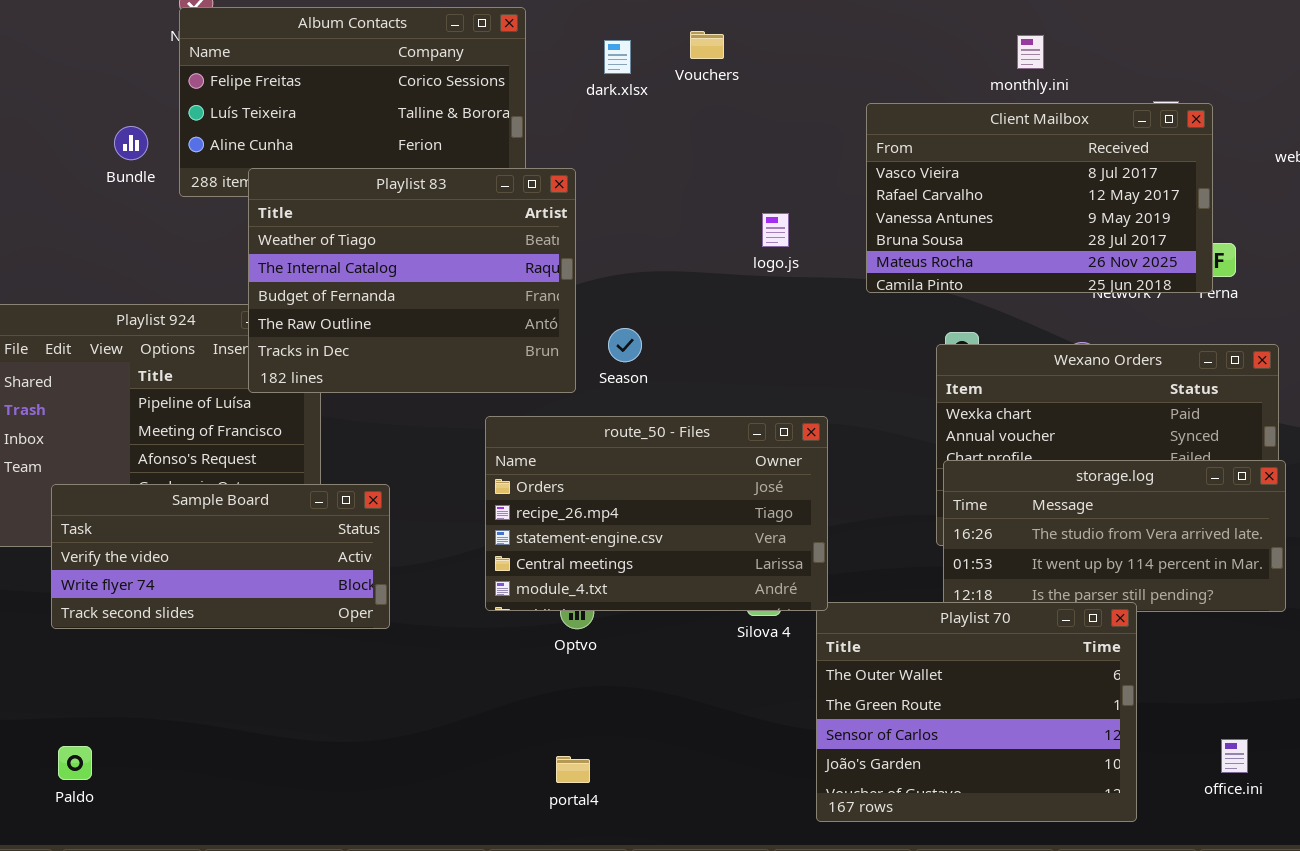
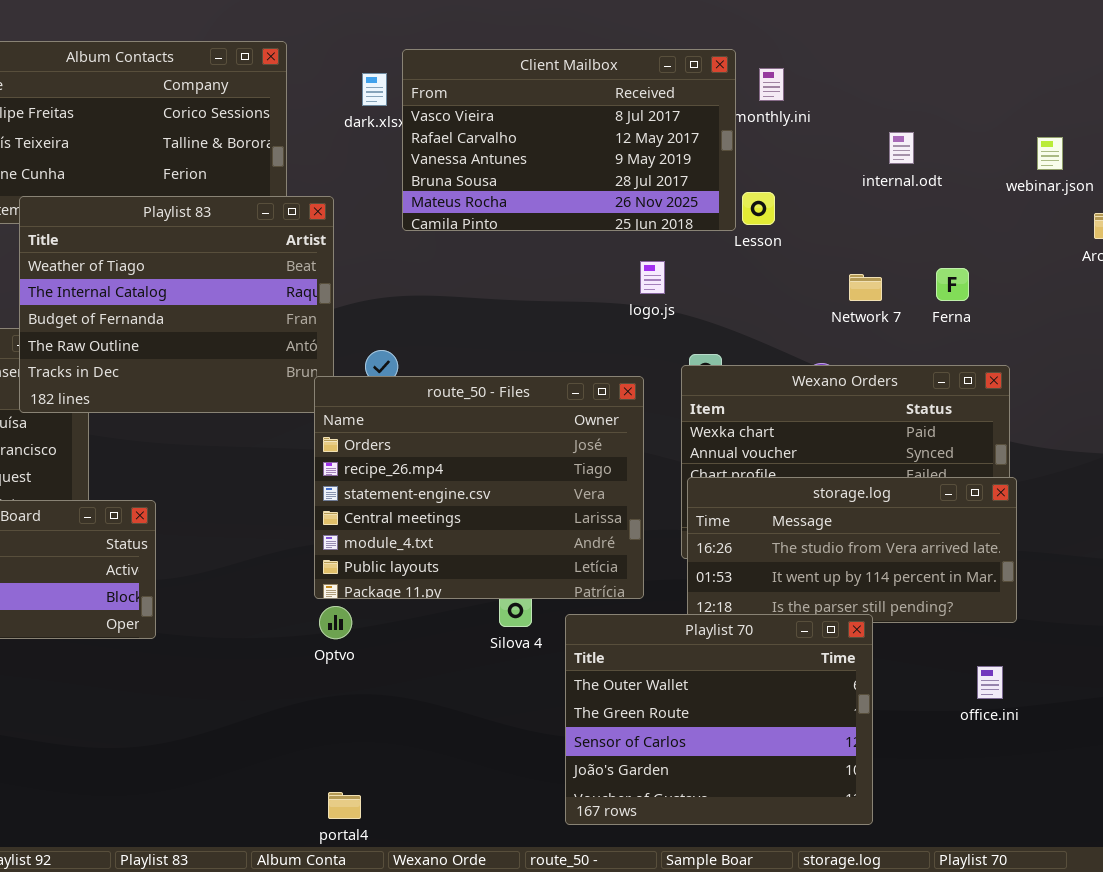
Client Mailbox: [866,103,1213,293] -> [402,49,736,231], moved
logo.js: [762,213,789,247] -> [640,261,665,294], moved
route_50 - Files: [485,416,828,611] -> [314,376,644,599], moved, resized
office.ini: [1221,739,1248,773] -> [977,666,1003,699], moved
portal4: [556,756,590,783] -> [328,792,361,819], moved

